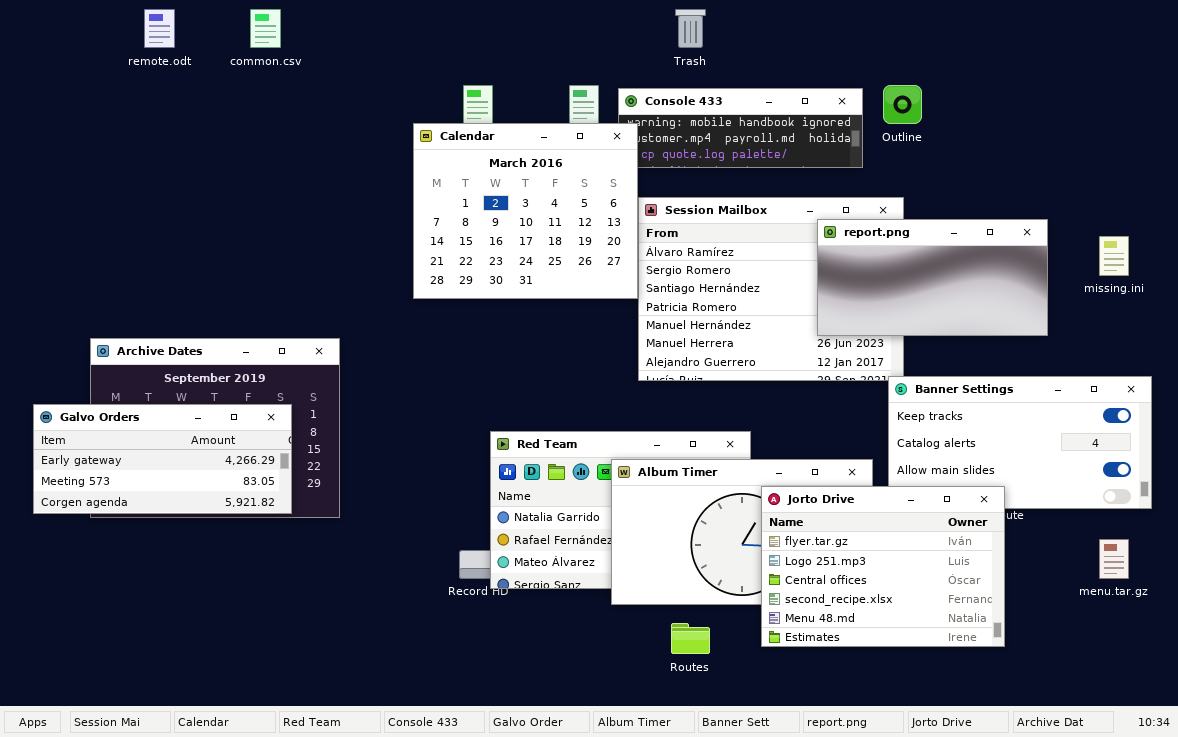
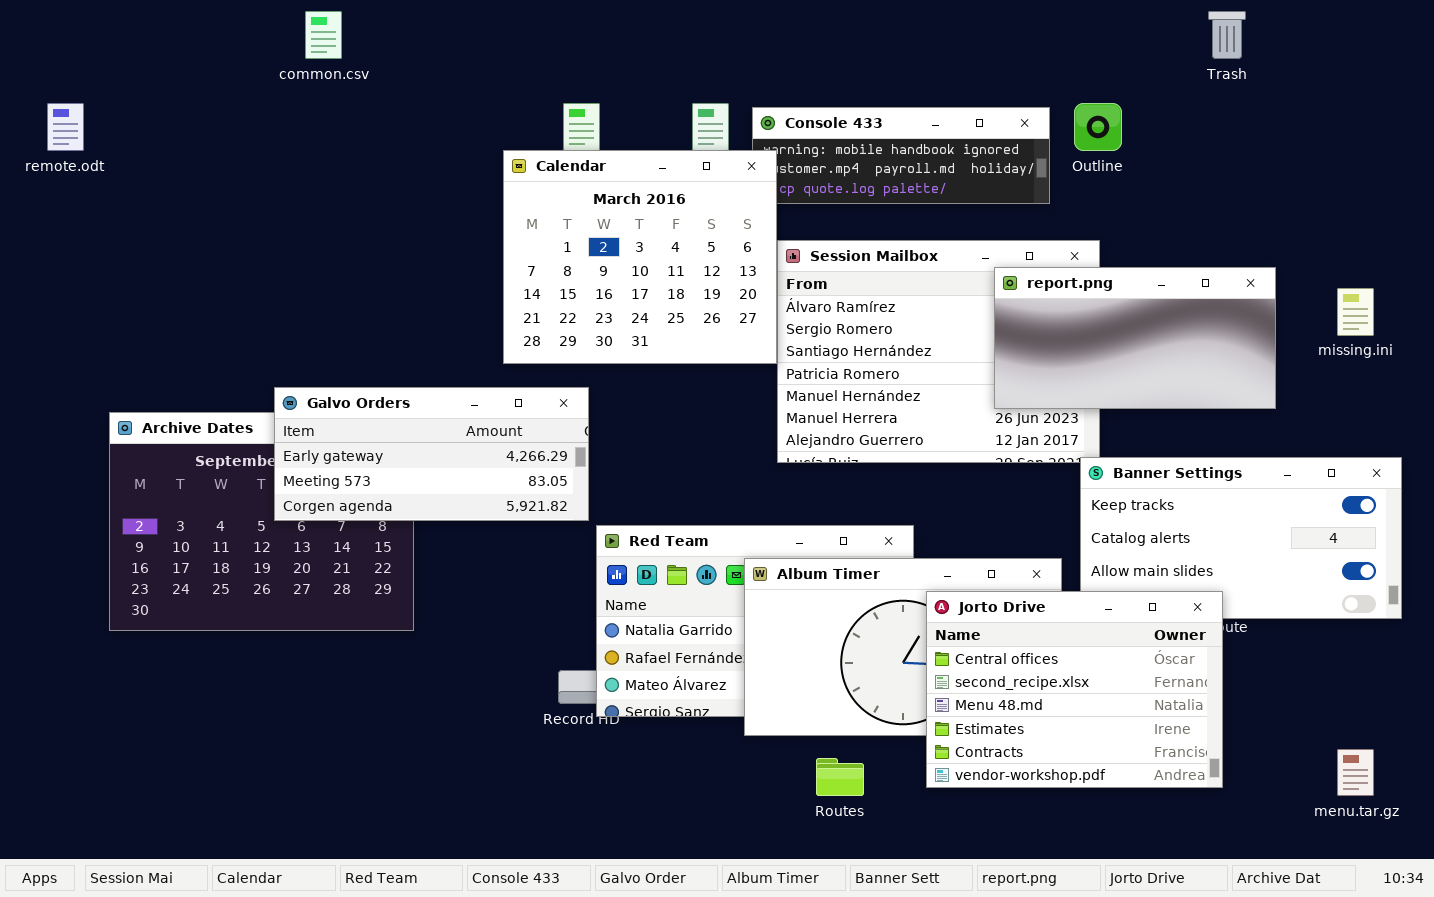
remote.odt: [144,9,175,48] -> [47,103,84,151], moved
Trash: [675,9,706,48] -> [1208,11,1246,59], moved
Galvo Orders: [33,404,292,514] -> [274,387,589,521], moved
Jorto Drive: [761,486,1005,647] -> [926,591,1223,788], scrolled down 2 rows
menu.tar.gz: [1099,539,1129,579] -> [1337,749,1374,796], moved

